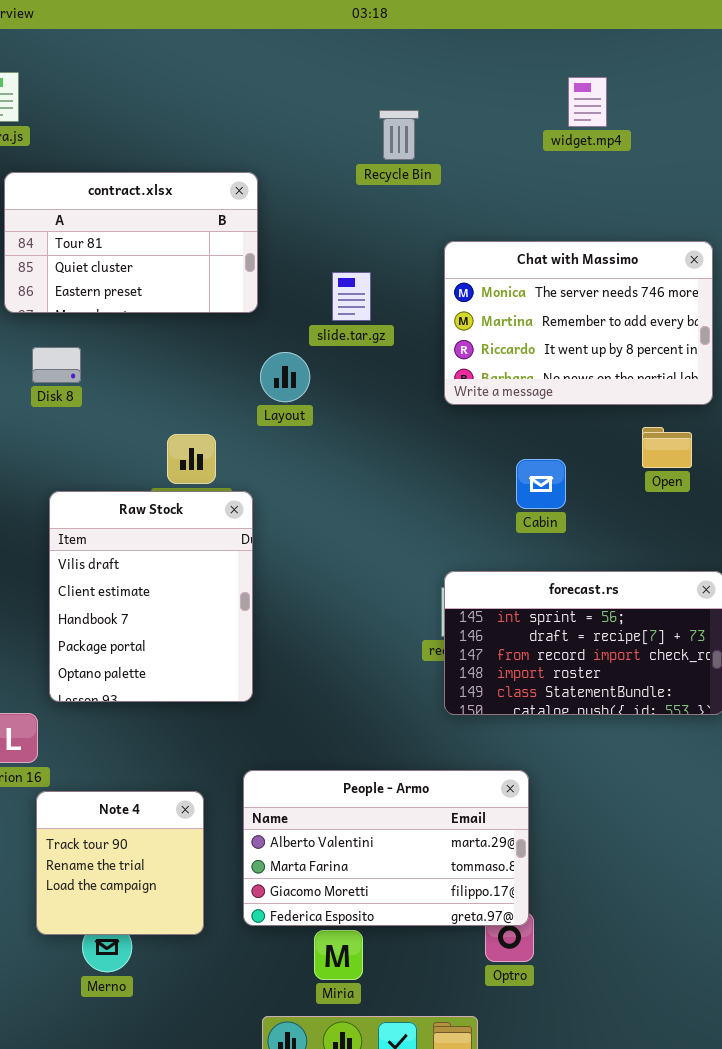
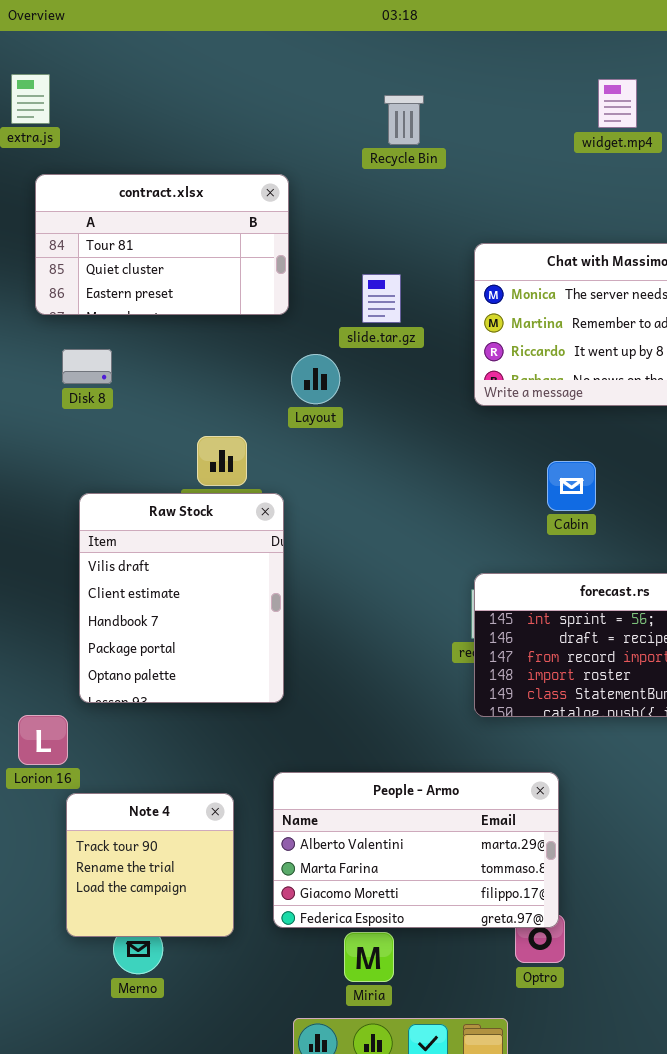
Recycle Bin: [379,110,419,160] -> [384,95,424,145], moved

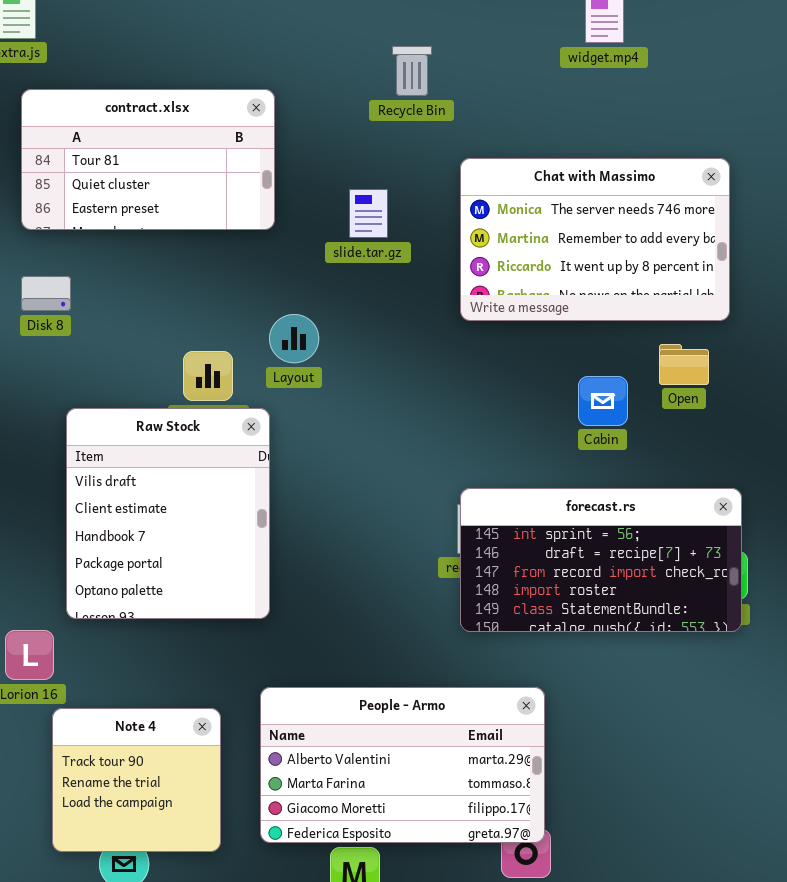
Recycle Bin: [384,95,424,145] -> [392,46,432,96], moved
Disk 8: [62,349,112,384] -> [21,276,71,311], moved
Layout: [291,354,340,404] -> [269,314,319,363], moved
Cabin: [547,461,596,511] -> [578,376,628,426], moved

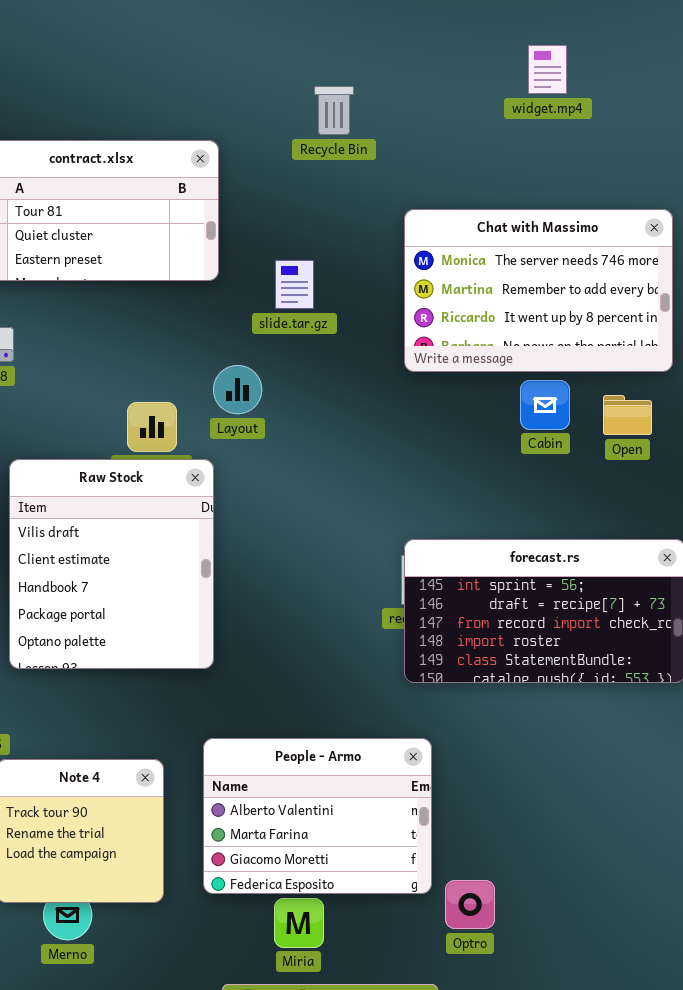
Recycle Bin: [392,46,432,96] -> [314,86,354,135], moved
slide.tar.gz: [349,189,388,238] -> [275,260,314,309], moved
Cabin: [578,376,628,426] -> [520,380,570,430], moved
People - Armo: [260,687,545,843] -> [203,738,432,894], resized

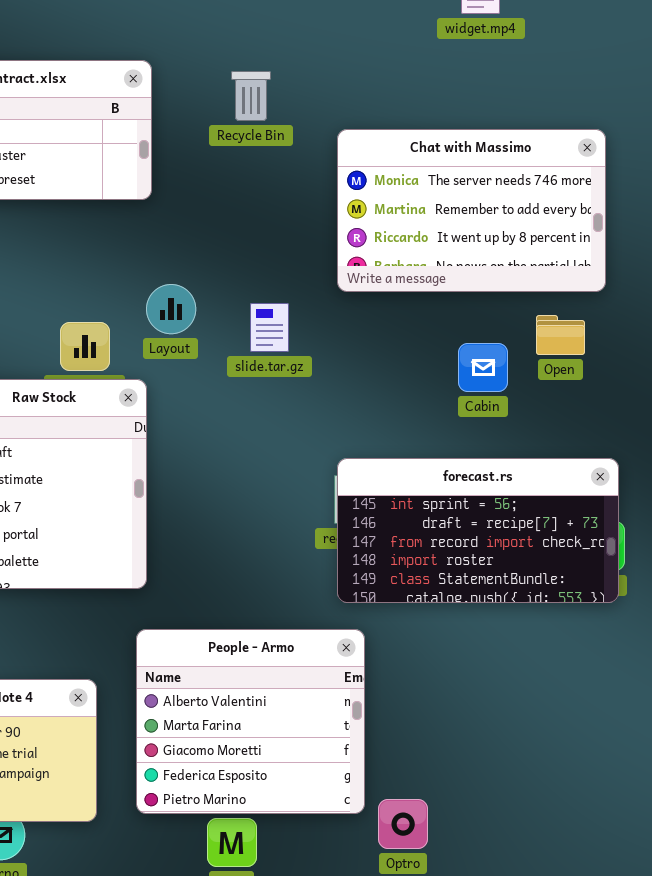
Recycle Bin: [314,86,354,135] -> [231,71,271,121], moved
slide.tar.gz: [275,260,314,309] -> [250,303,289,352], moved
Cabin: [520,380,570,430] -> [458,343,508,392], moved
People - Armo: [203,738,432,894] -> [136,629,365,814], resized

